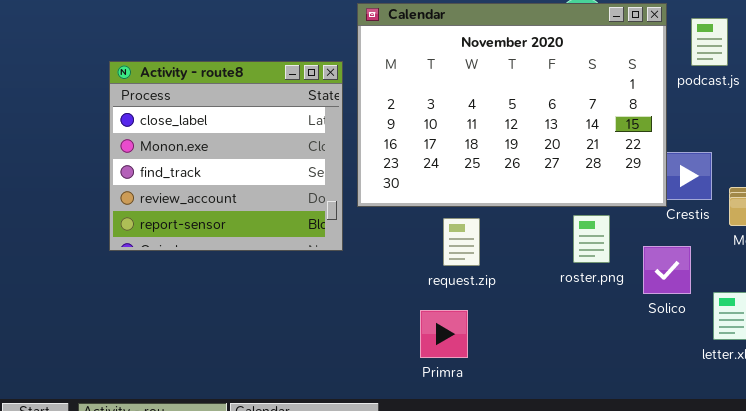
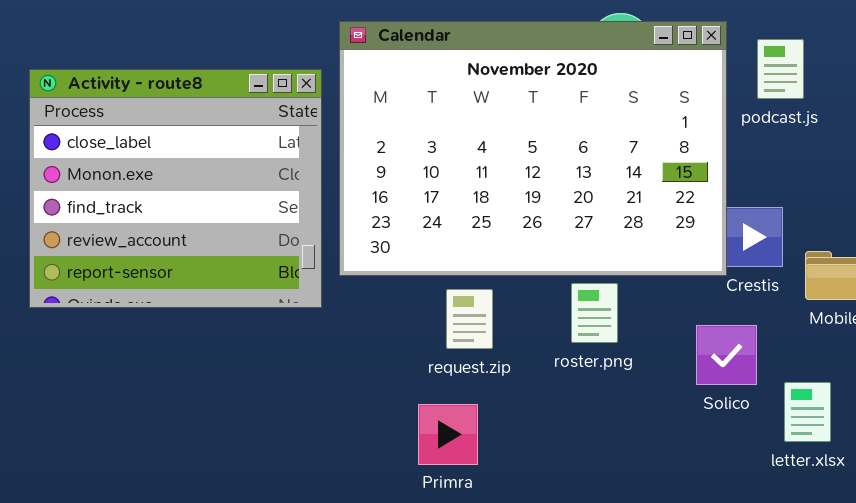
Activity - route8: [109,61,343,251] -> [29,69,322,308], moved
roster.png: [573,215,610,263] -> [571,283,618,343], moved

